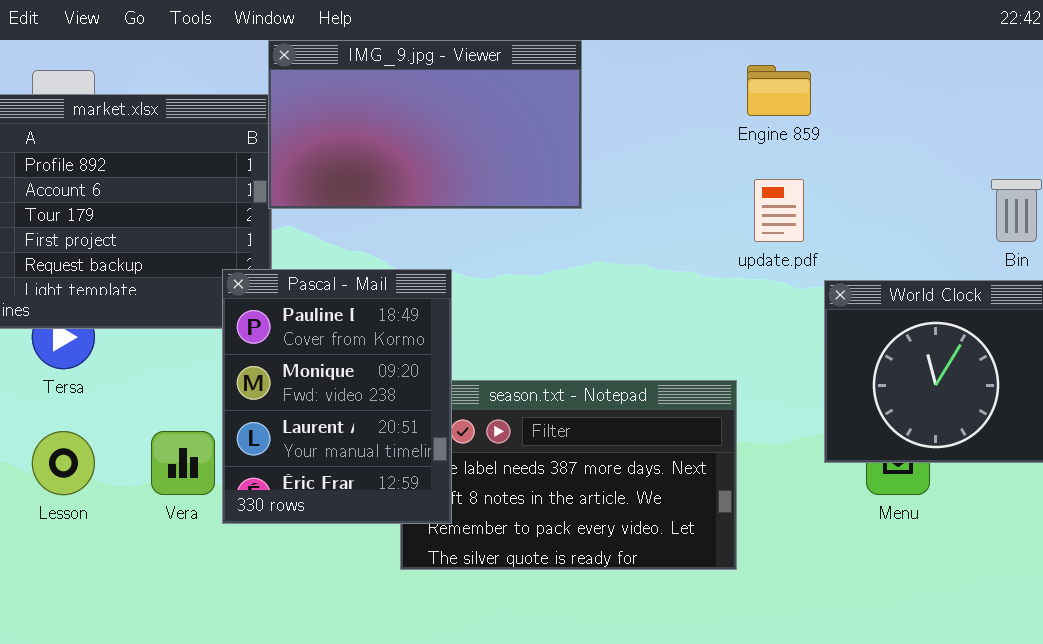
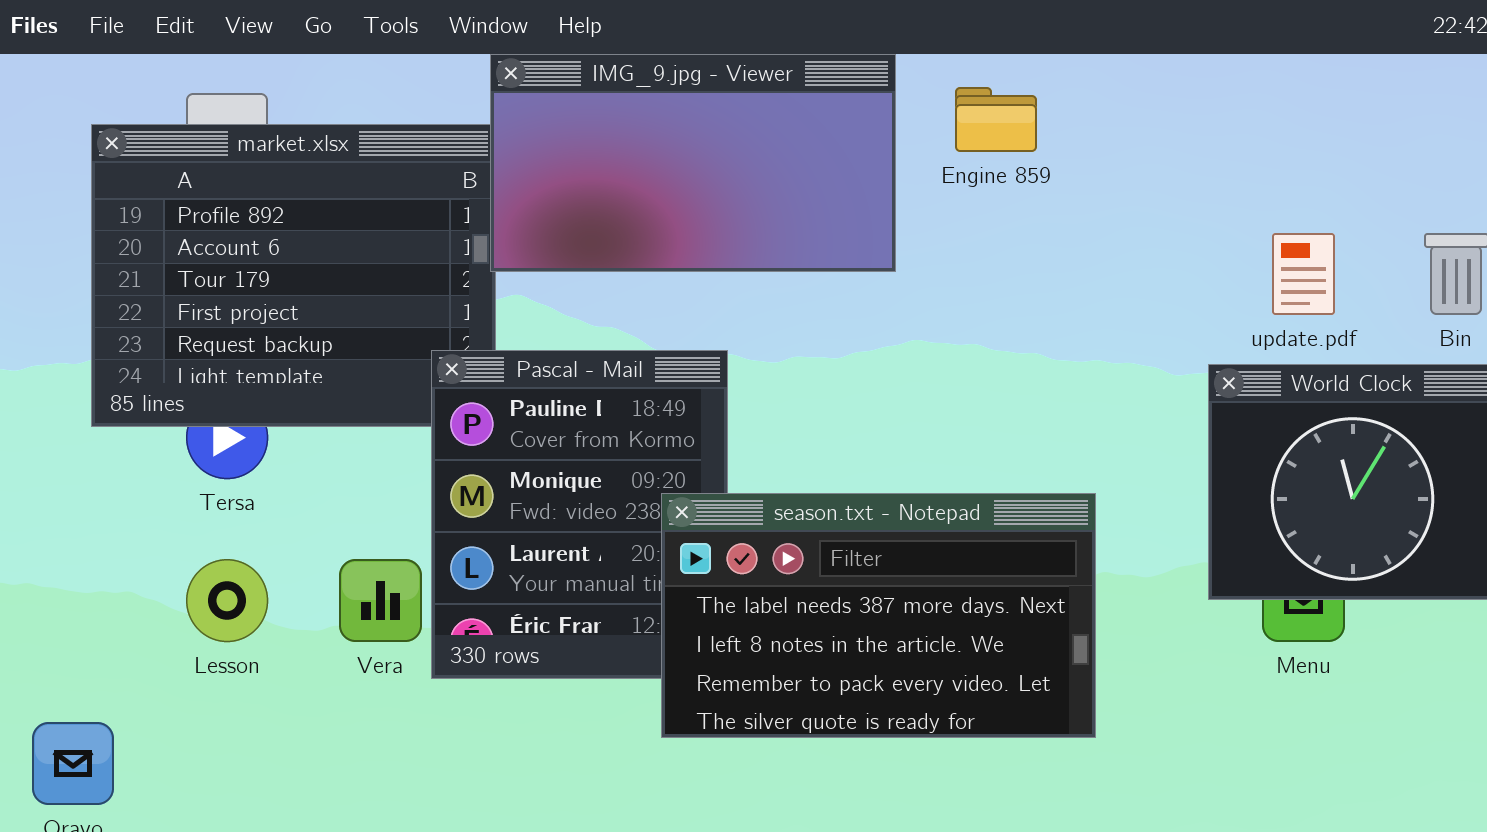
Engine 859: [747,65,811,116] -> [955,87,1037,152], moved
update.pdf: [754,179,804,242] -> [1272,233,1335,315], moved
season.txt - Notepad: [400,380,737,570] -> [661,493,1096,738], raised

